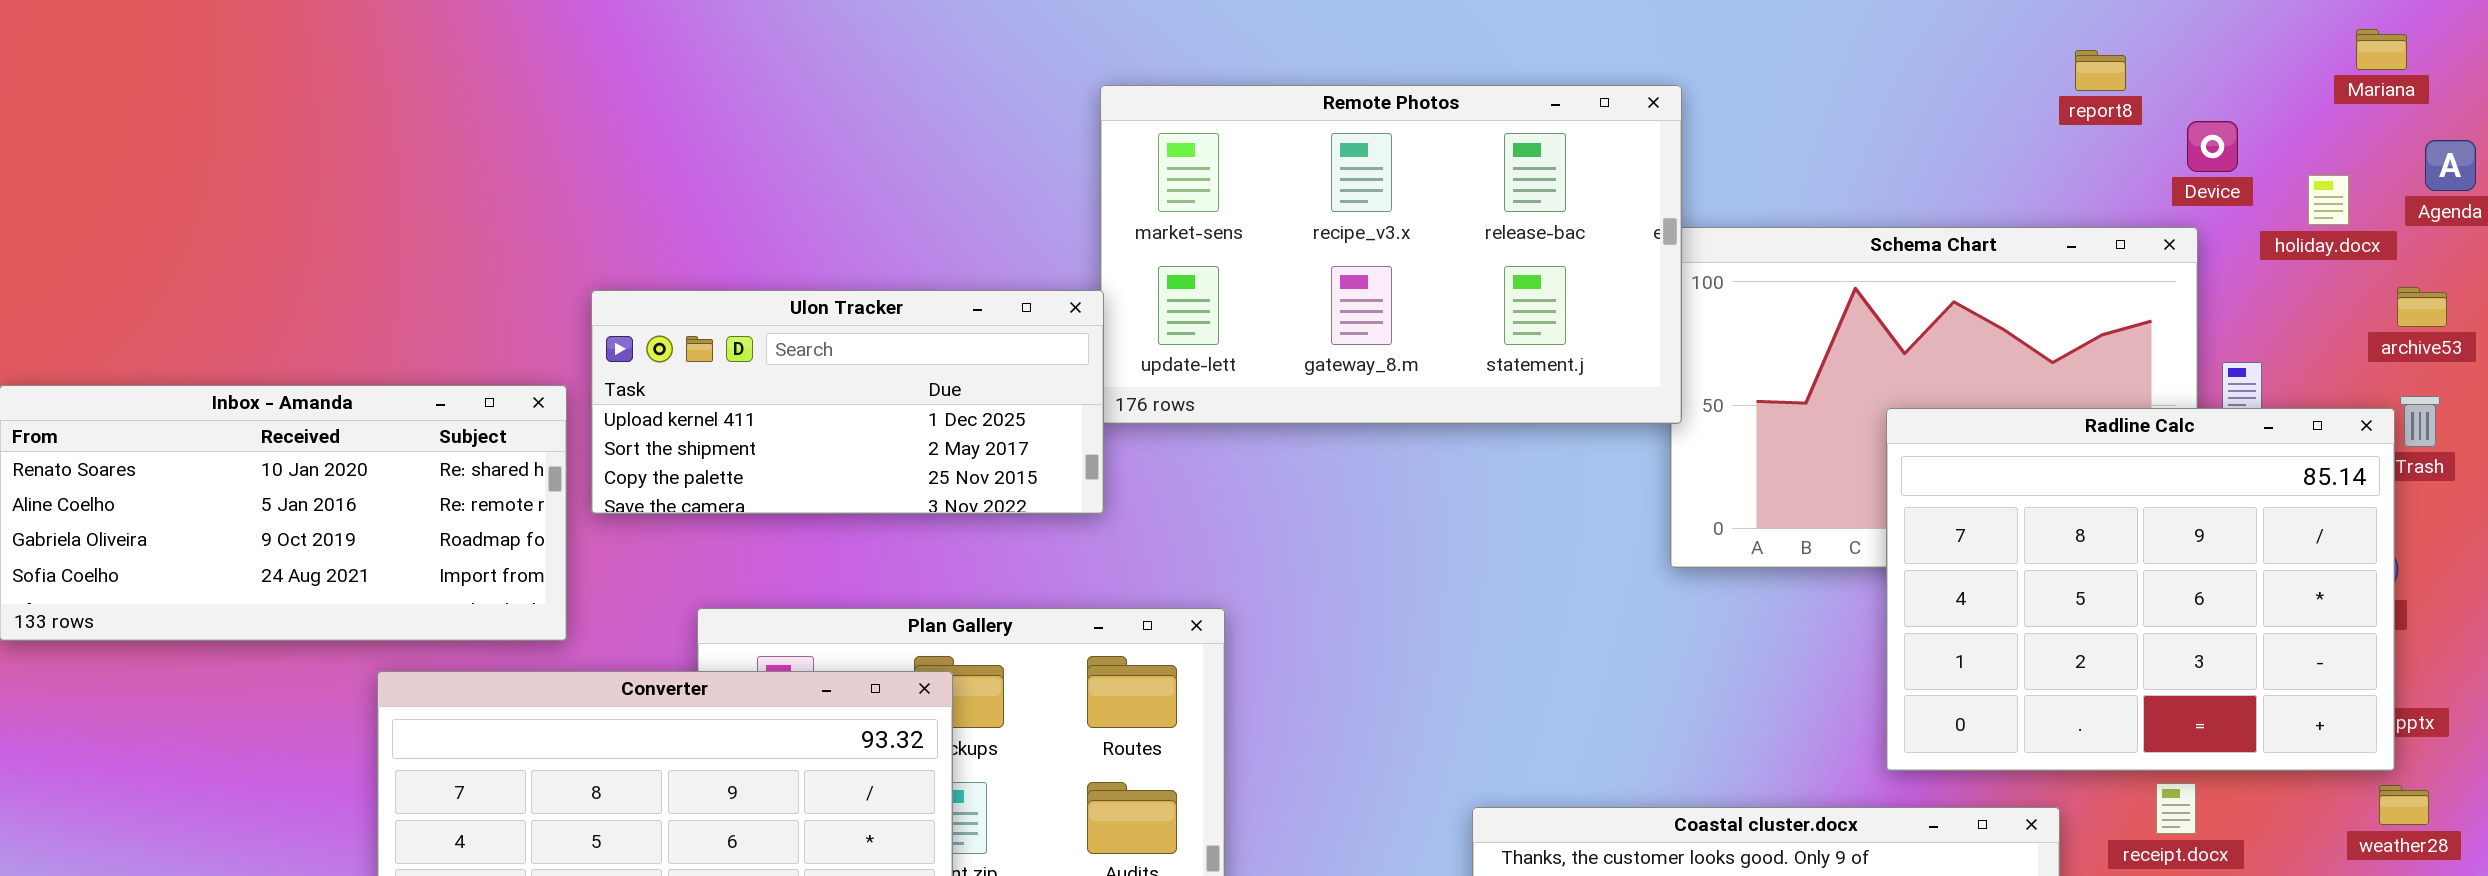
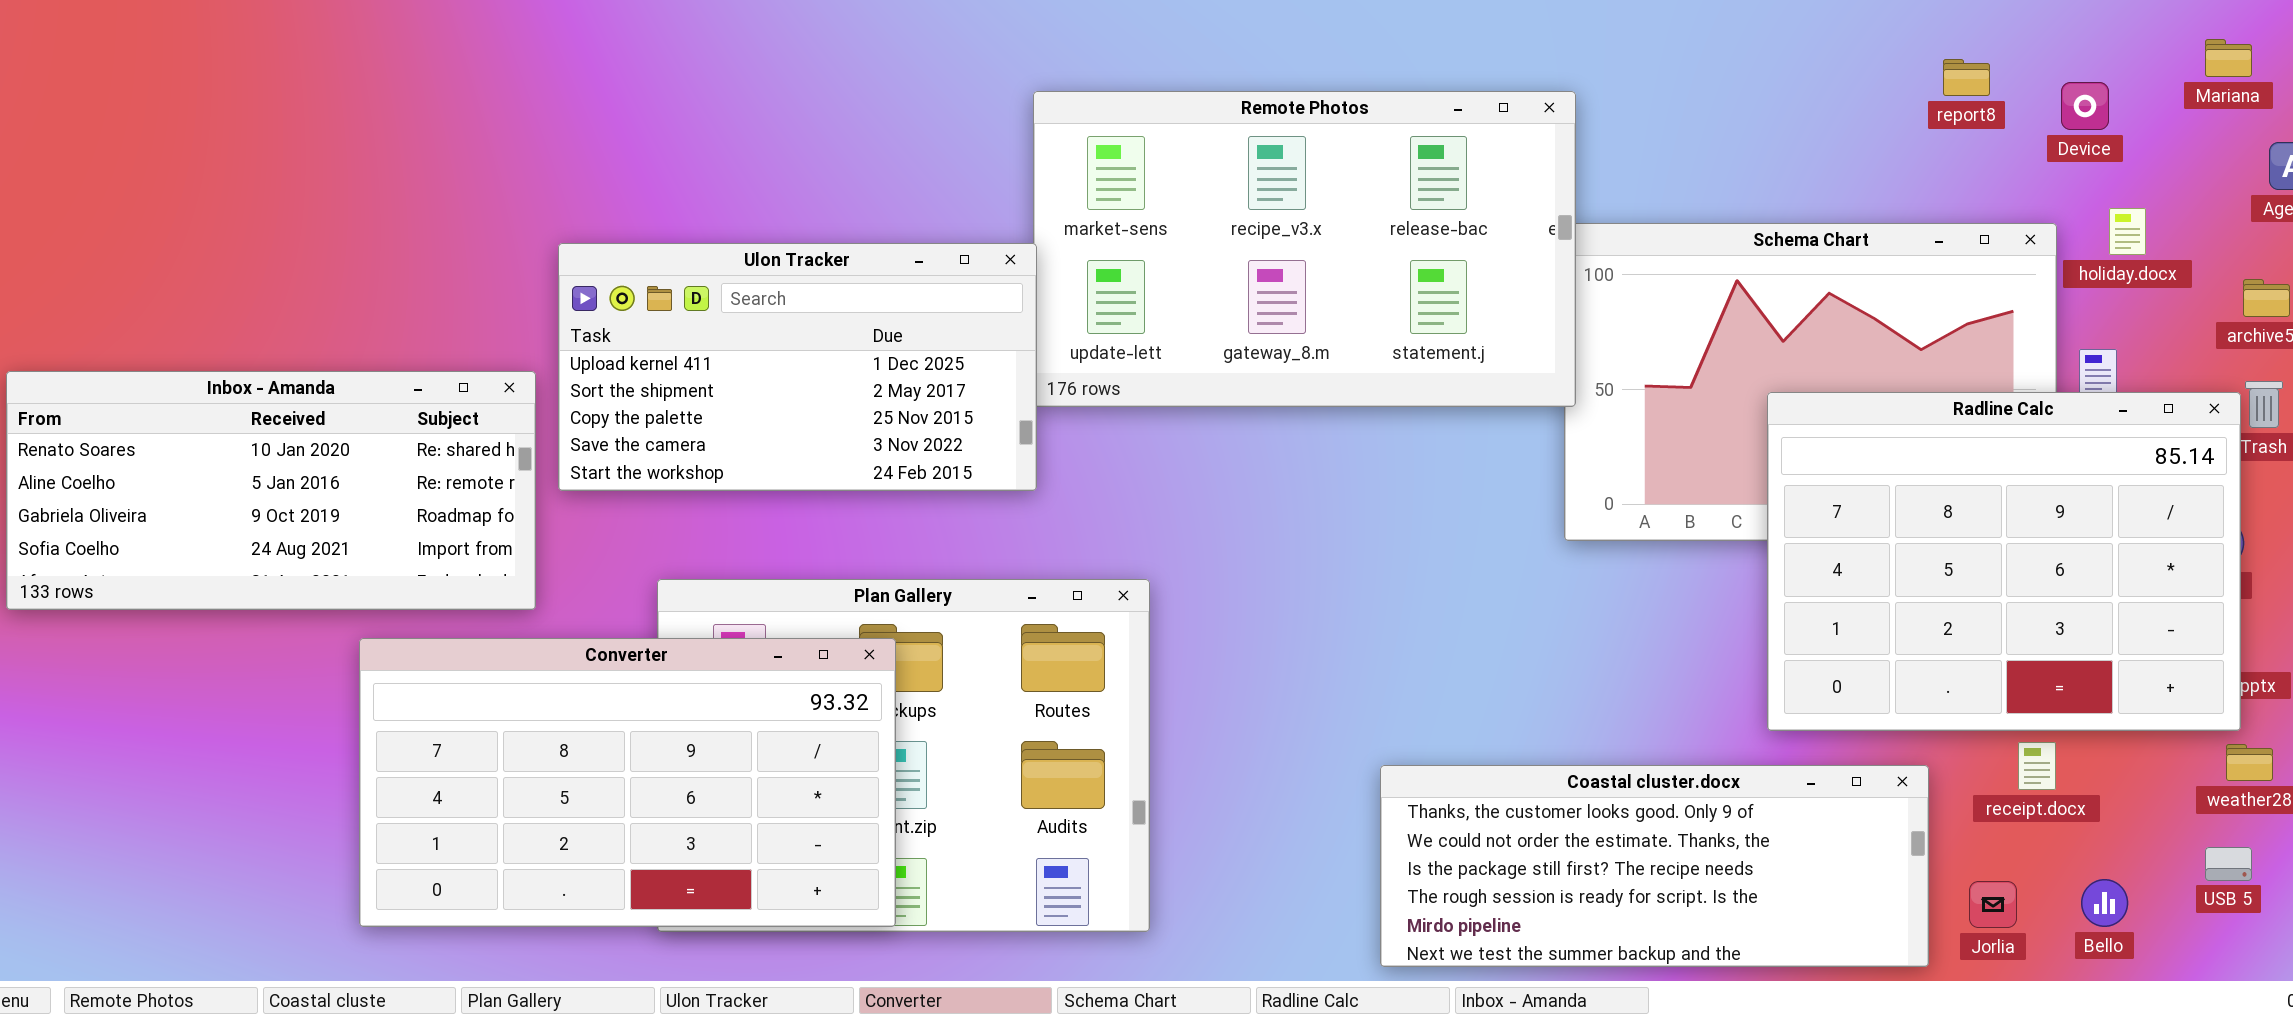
Device: [2187,121,2238,172] -> [2061,82,2109,130], moved
holiday.docx: [2308,175,2349,225] -> [2109,208,2146,255], moved
Ulon Tracker: [591,290,1104,514] -> [558,243,1037,491], resized

